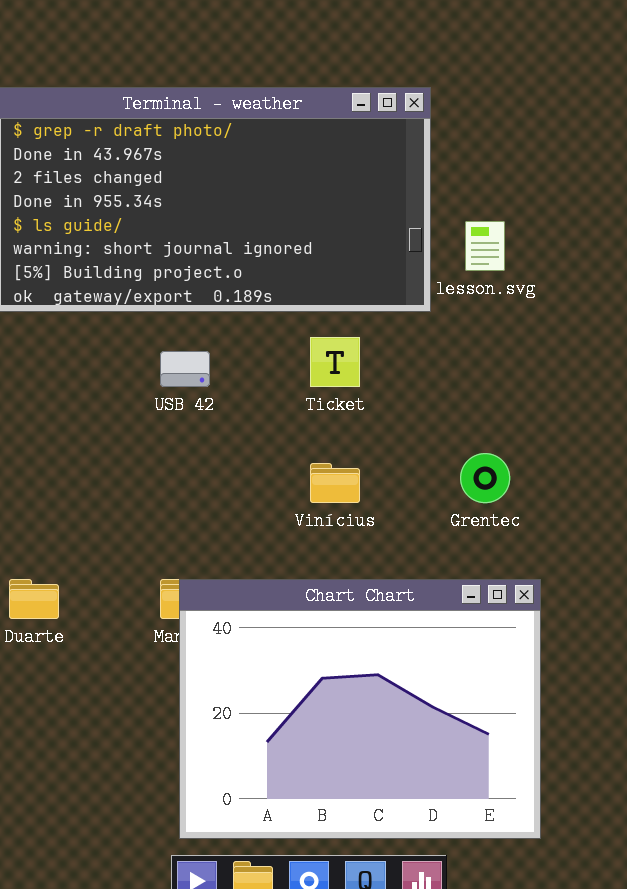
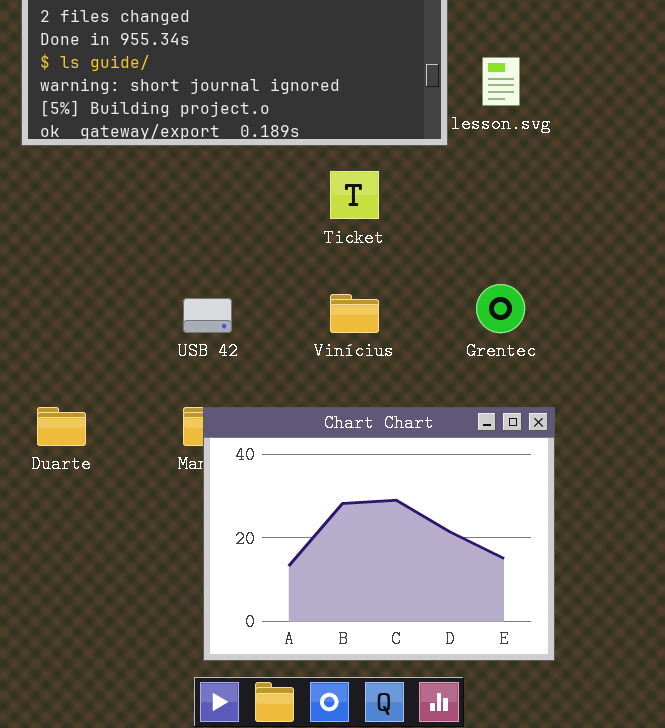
USB 42: [160,351,210,387] -> [183,298,232,333], moved

